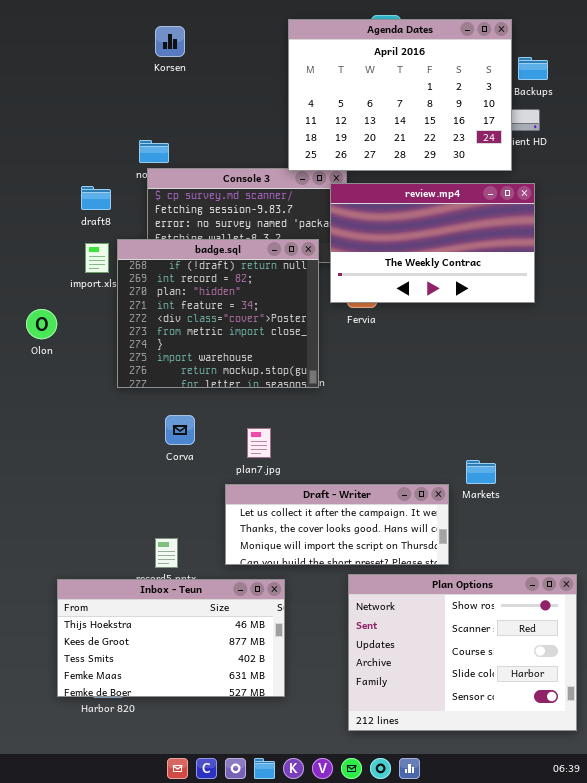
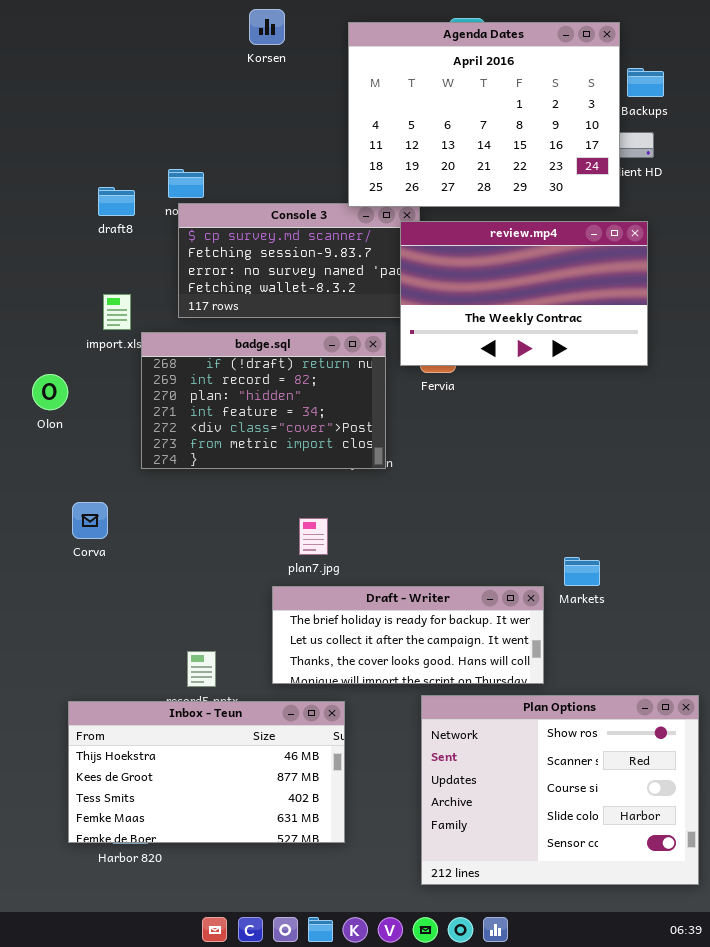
Korsen: [155,26,185,57] -> [249,9,285,45], moved
draft8: [81,186,111,210] -> [98,187,135,216], moved
badge.sql: [117,239,319,388] -> [141,332,386,469], resized
Corva: [165,415,195,445] -> [72,502,108,539], moved
Draft - Writer: [225,484,449,565] -> [272,586,544,684], scrolled up 1 row

